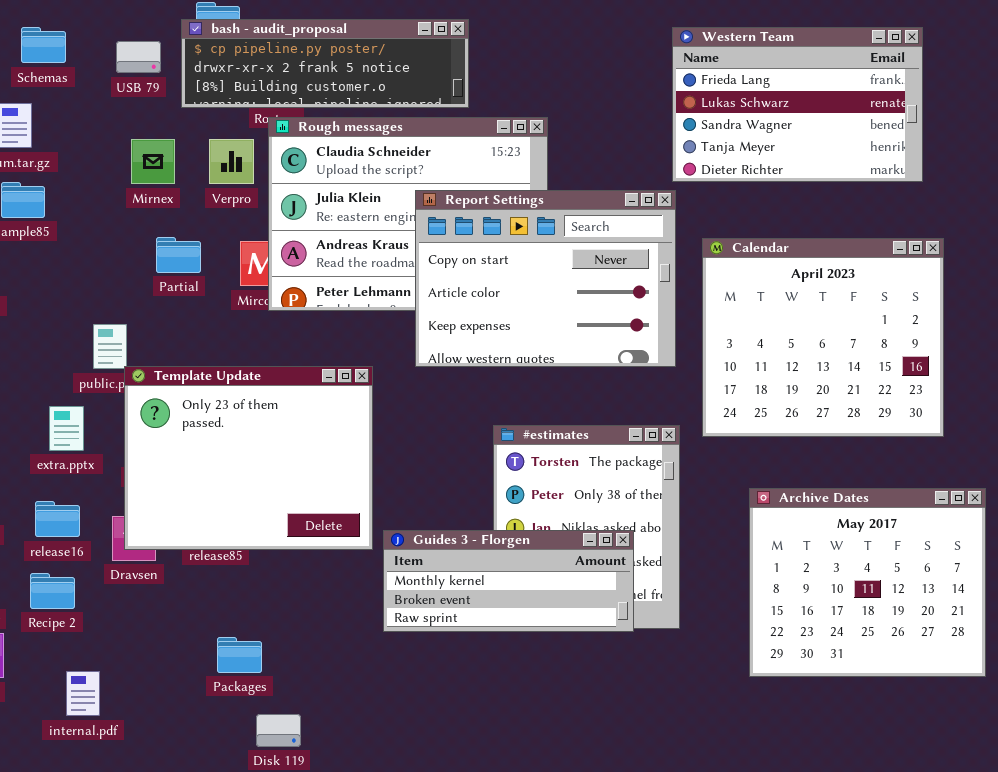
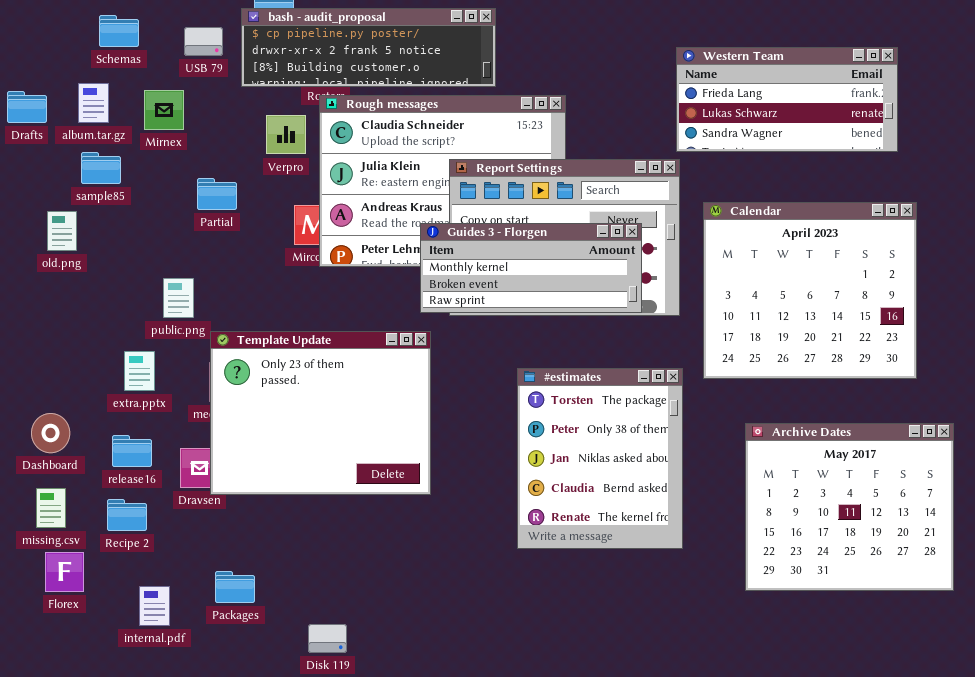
Western Team: [672,27,923,182] -> [676,47,898,152], resized
Mirnex: [131,139,175,184] -> [144,90,184,130], moved
Partial: [156,237,201,273] -> [197,178,237,210], moved
Template Update: [124,366,373,550] -> [210,331,431,495], moved
Guides 3 - Florgen: [383,530,634,632] -> [420,223,642,313], moved
Packages: [217,637,262,673] -> [215,571,255,603], moved

